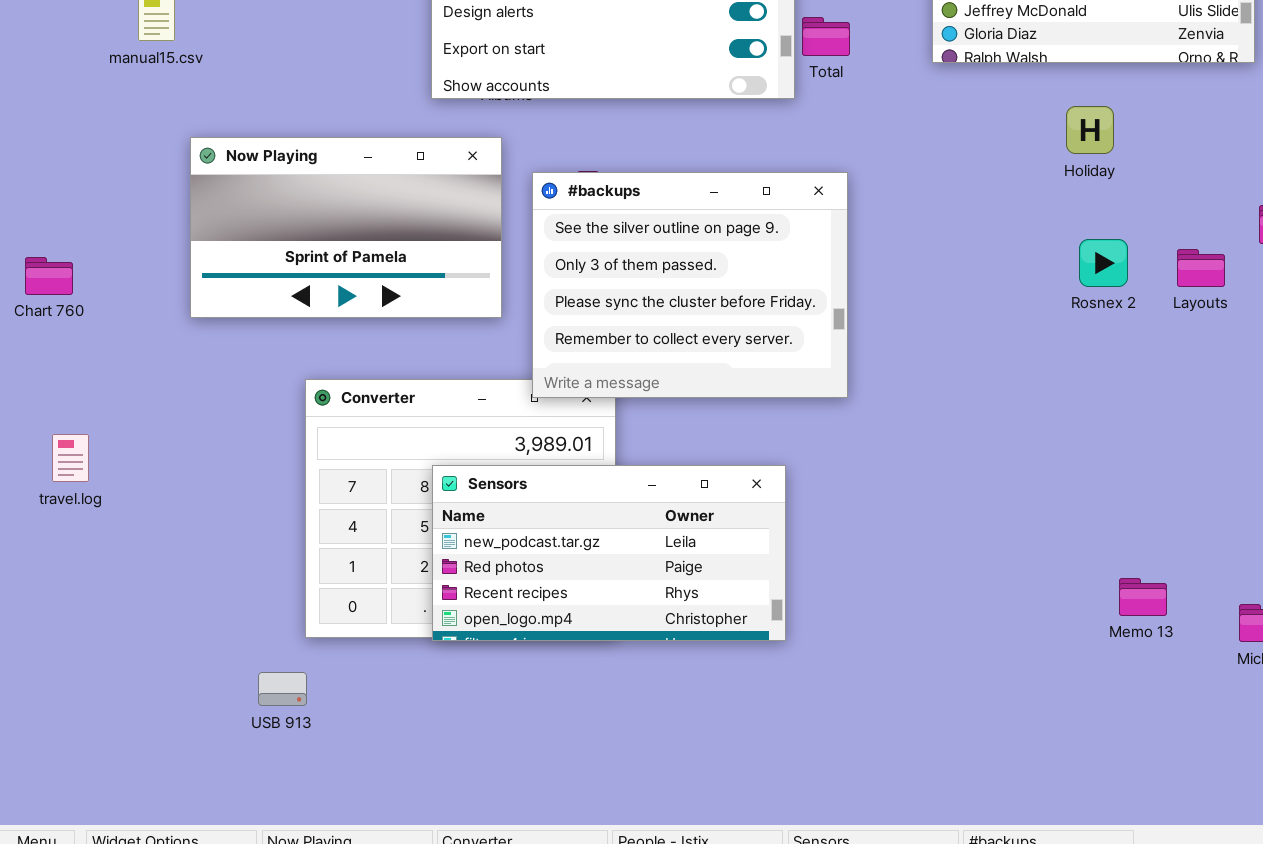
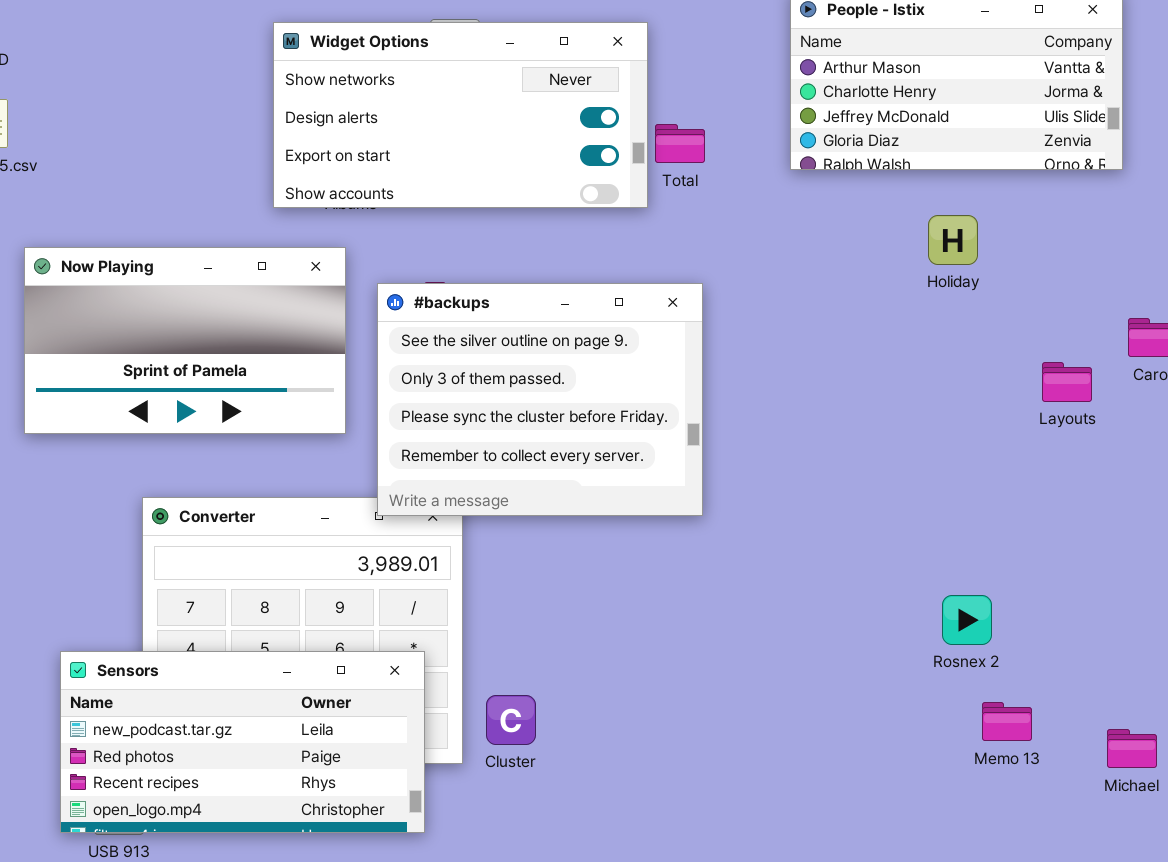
Rosnex 2: [1079,239,1128,287] -> [942,595,992,645], moved
Sensors: [432,465,786,641] -> [60,651,425,833], moved

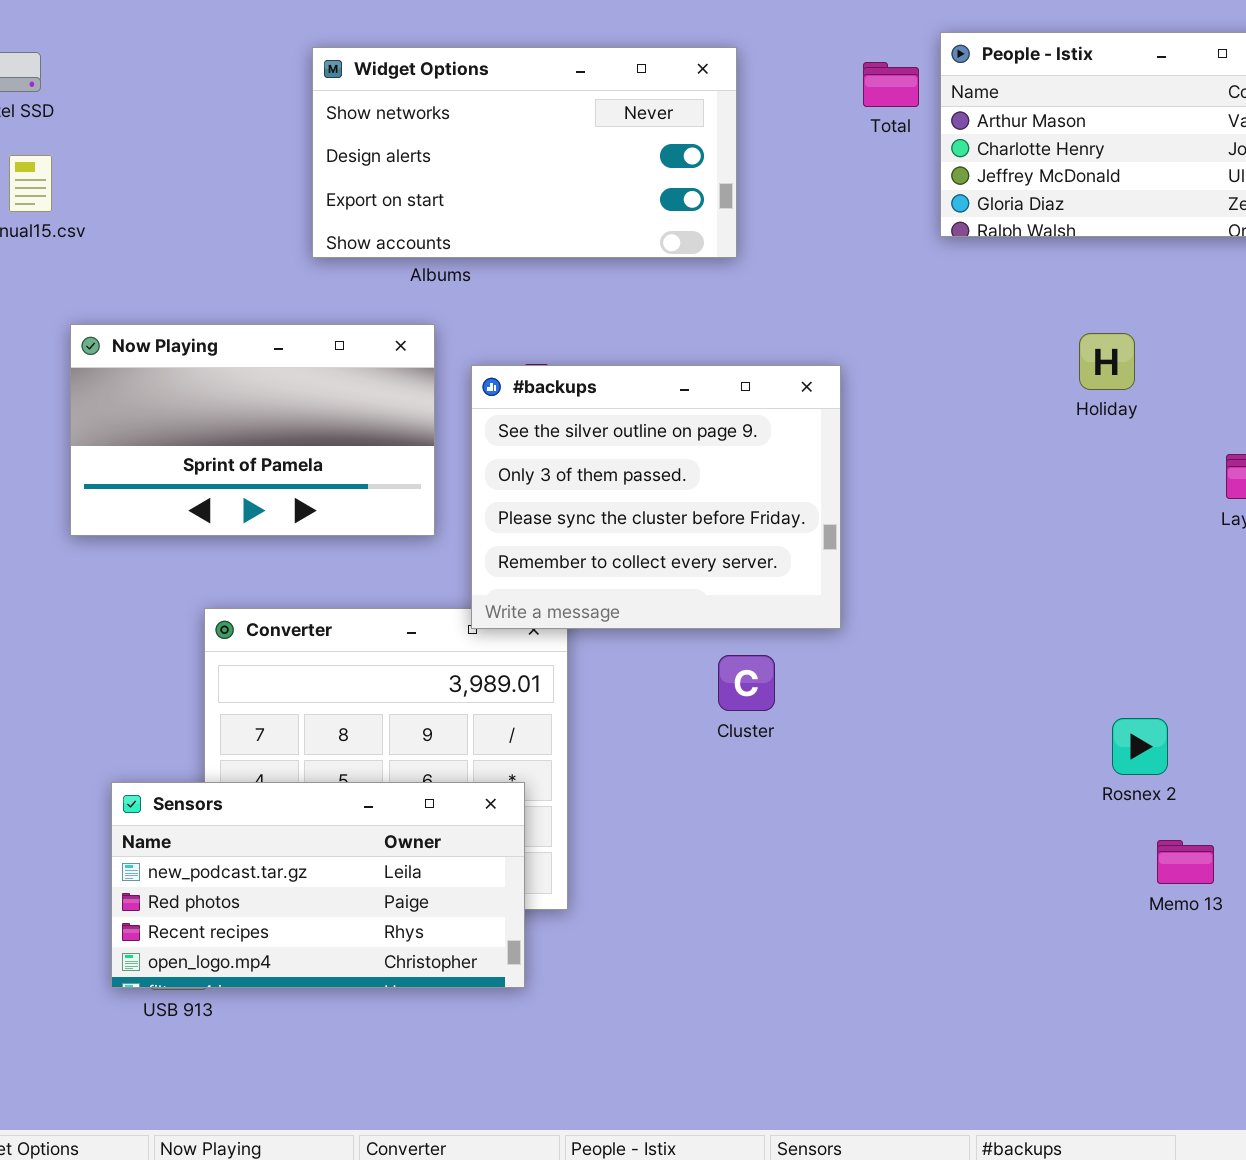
Widget Options: [273,22,648,208] -> [312,47,737,258], moved
Total: [655,124,705,163] -> [863,62,919,107], moved
Holiday: [928,215,978,265] -> [1079,333,1135,390], moved
Cluster: [486,695,536,745] -> [718,655,775,711], moved

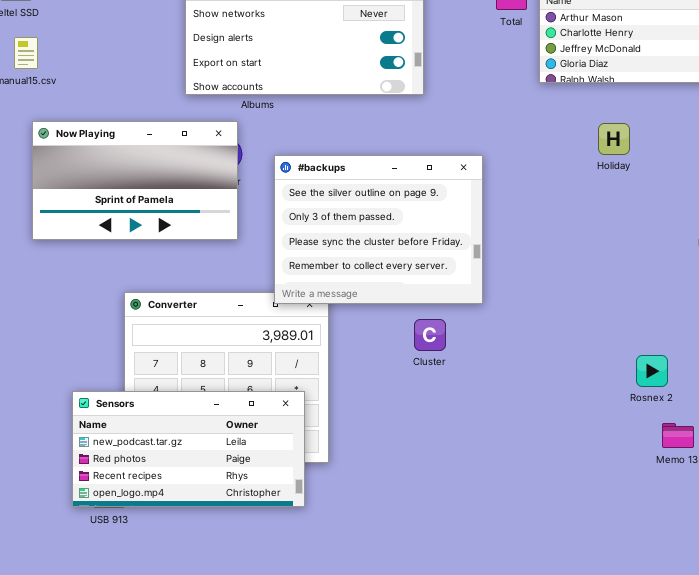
Now Playing: [70,324,435,536] -> [32,121,238,240], moved
Holiday: [1079,333,1135,390] -> [598,123,630,155], moved

